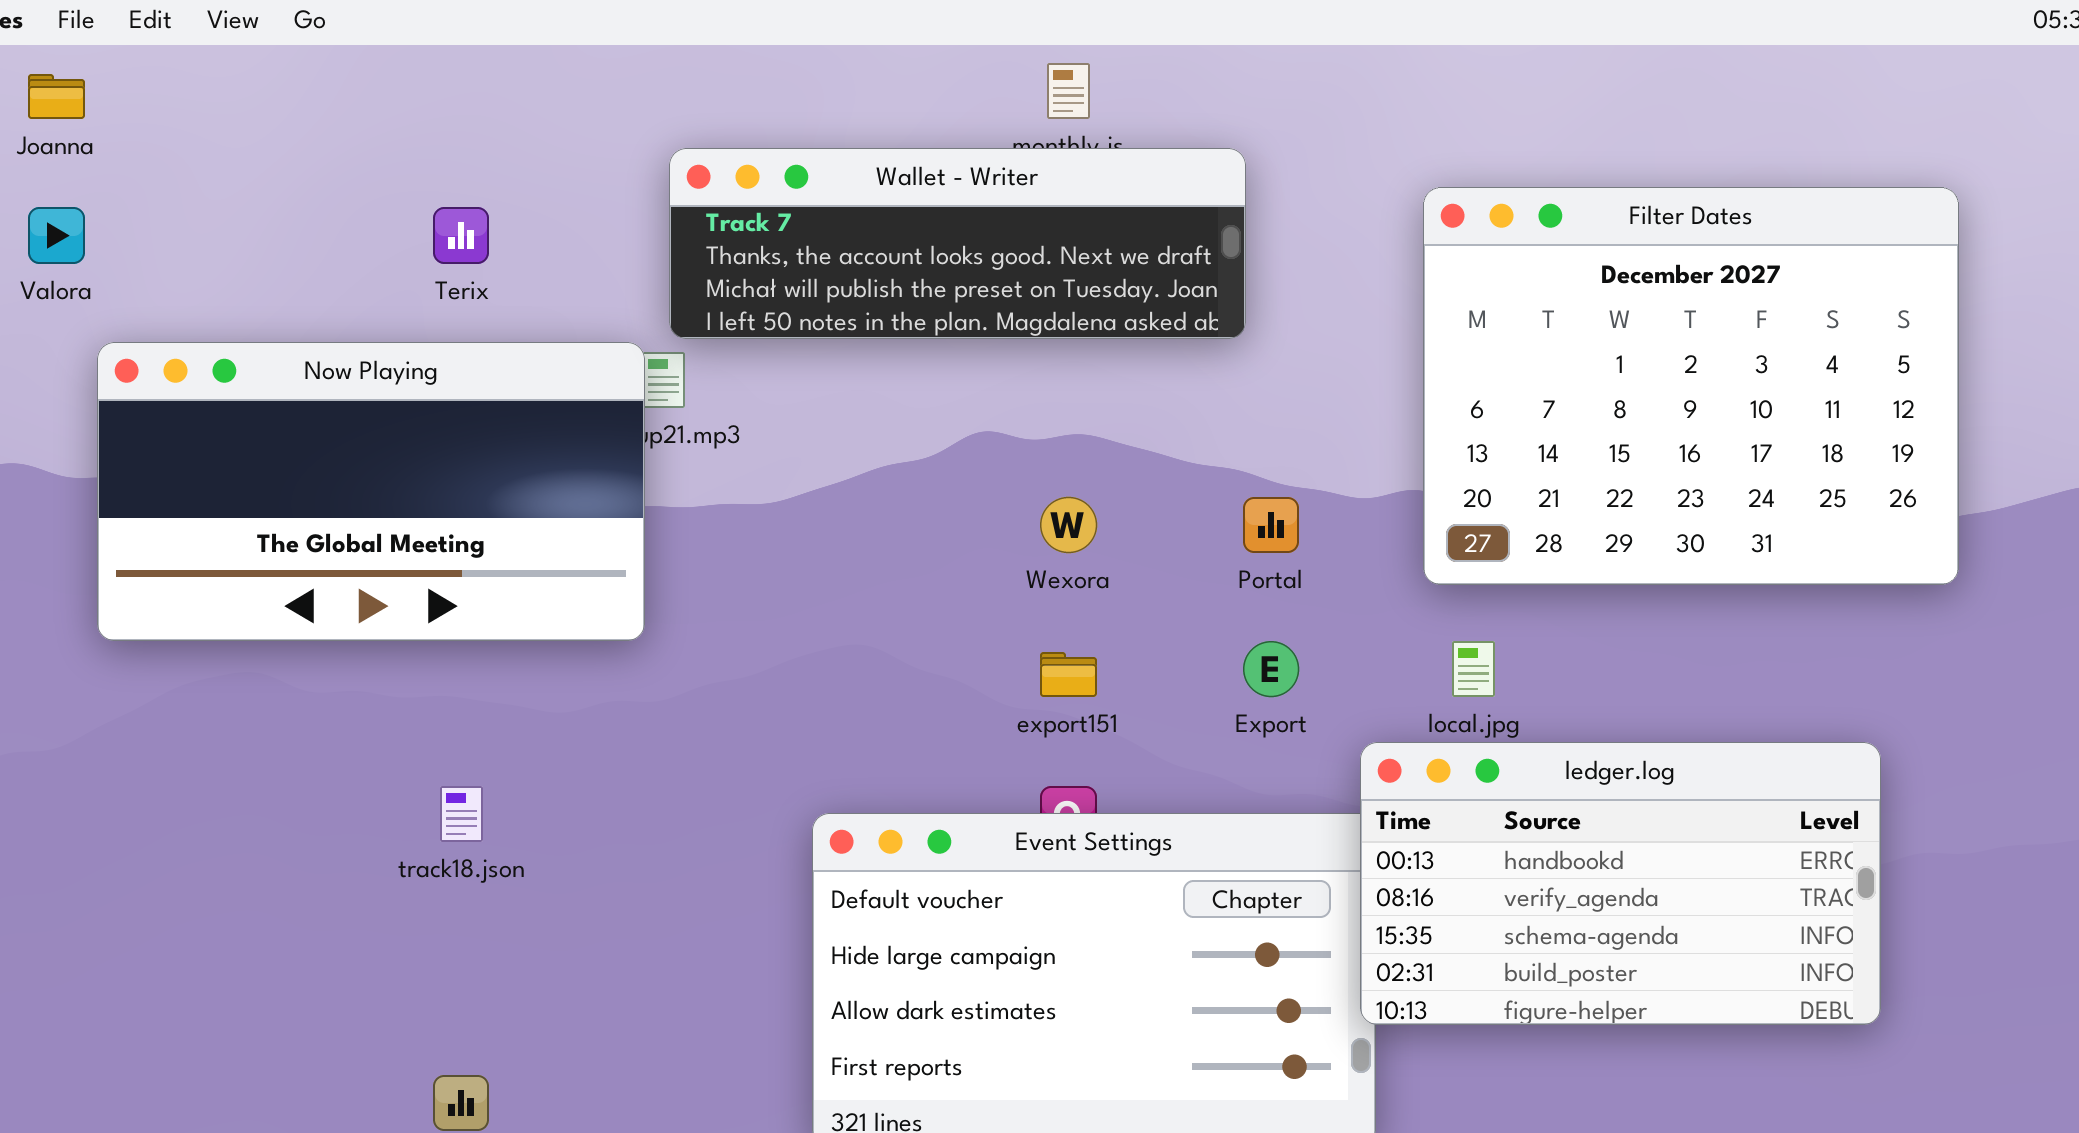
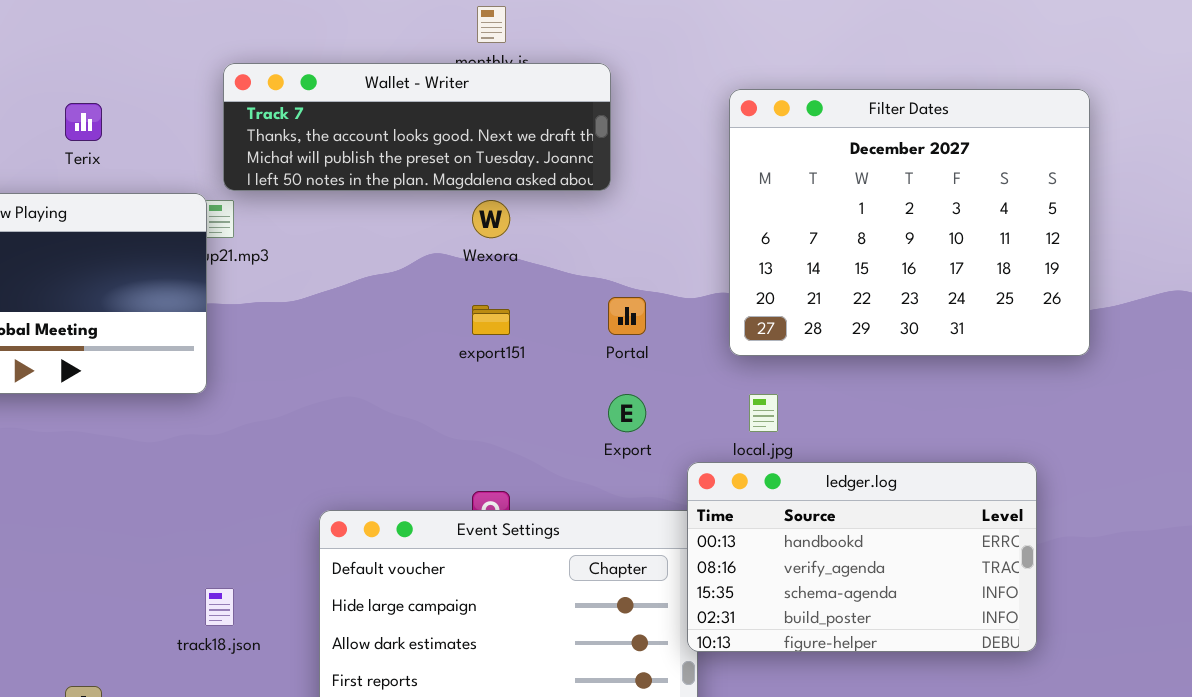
Wexora: [1040,497,1097,553] -> [472,200,510,238], moved
export151: [1040,652,1097,697] -> [472,305,510,335], moved
track18.json: [440,786,483,842] -> [205,588,234,626], moved

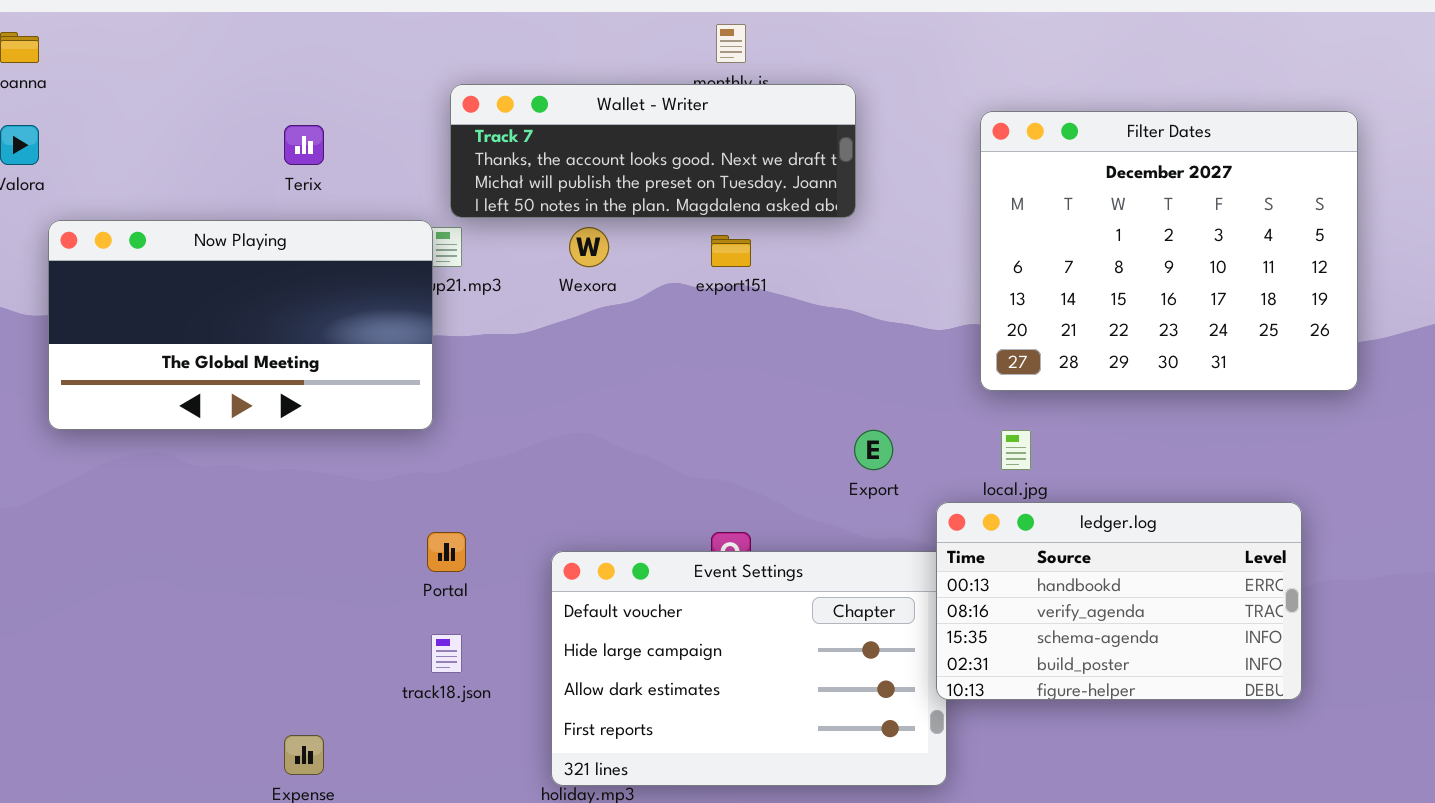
Wexora: [472,200,510,238] -> [569,227,609,267], moved
Portal: [608,297,646,335] -> [427,532,466,572], moved
export151: [472,305,510,335] -> [711,235,751,267], moved

